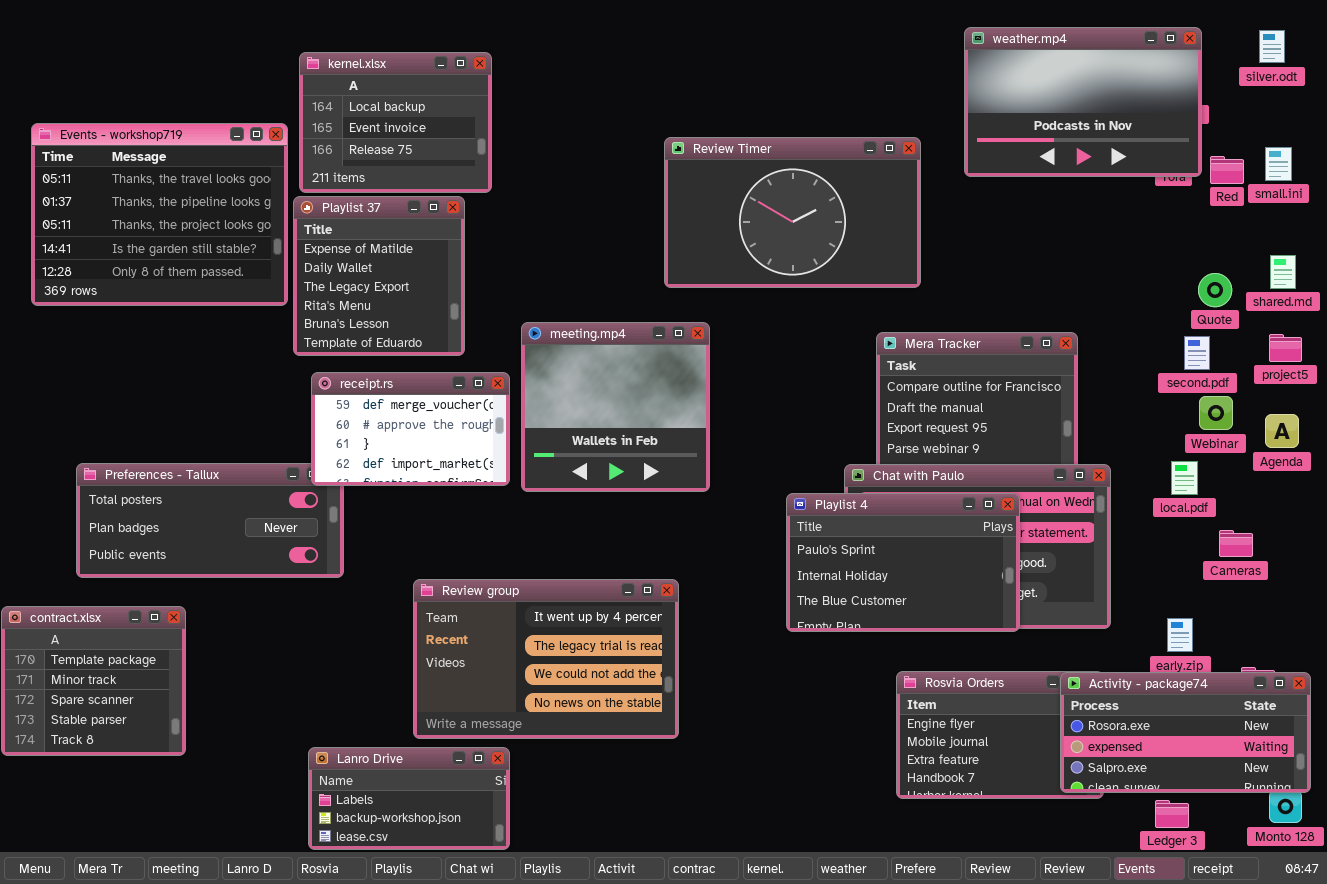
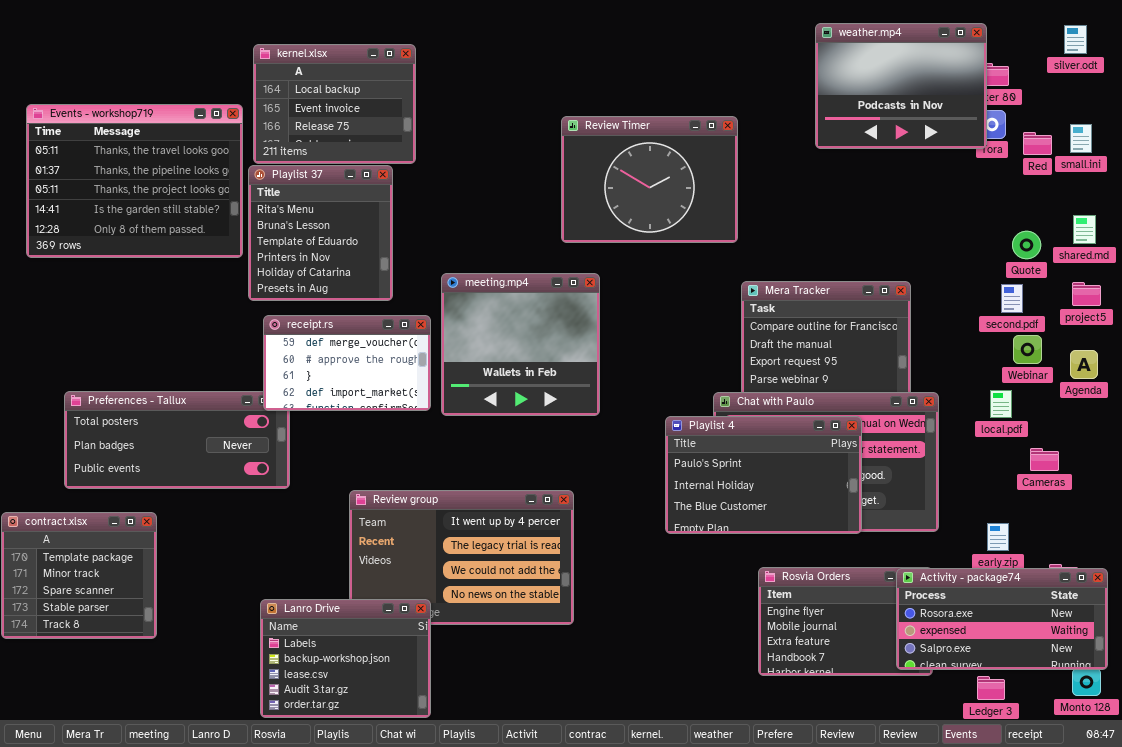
weather.mp4: [964,27,1202,177] -> [815,23,987,149], resized
Review Timer: [664,137,921,288] -> [561,116,738,243], resized
Playlist 37: [293,196,465,356] -> [248,165,393,301], scrolled down 3 rows
Lanro Drive: [308,747,510,850] -> [260,599,431,718], resized

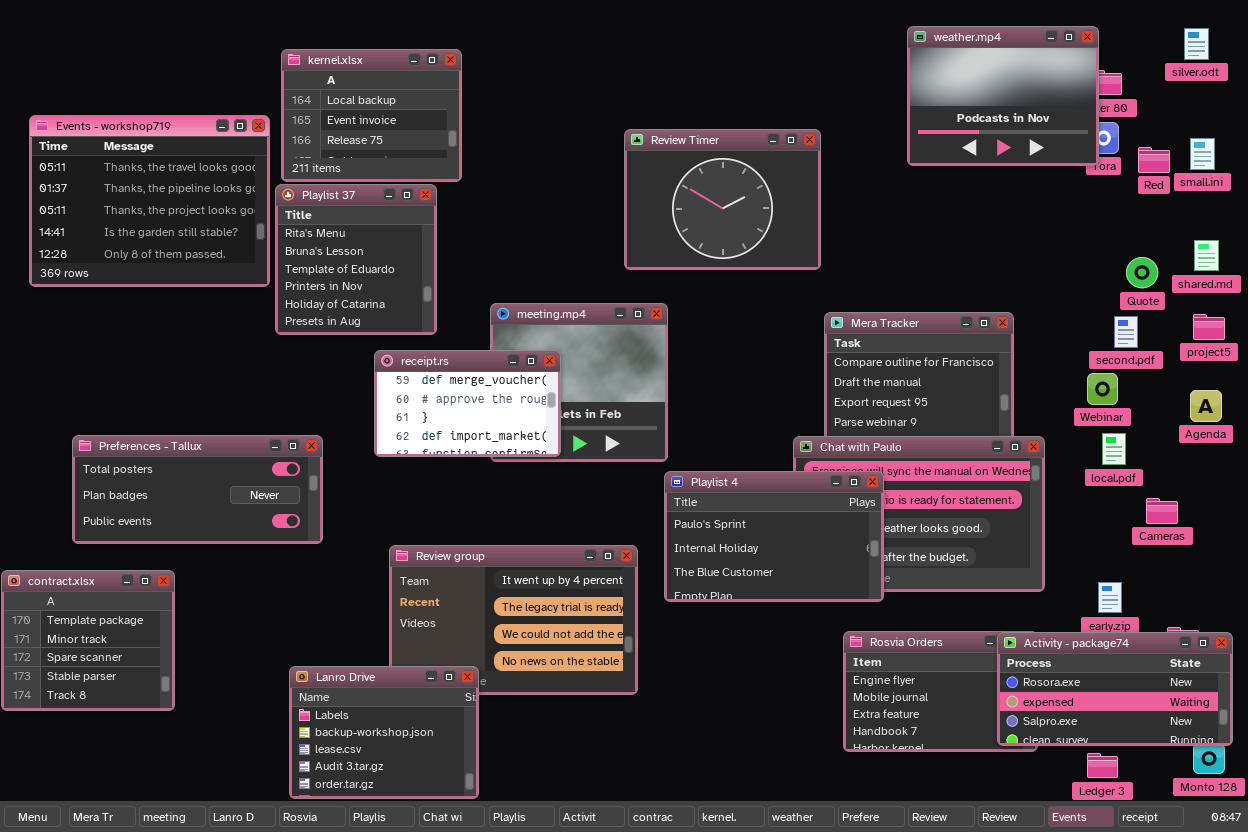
receipt.rs: [263,315,431,411] -> [374,350,561,457], moved
Webinar: [1013,335,1042,364] -> [1087,373,1118,405], moved
Playlist 4: [665,416,862,534] -> [664,471,884,602], moved

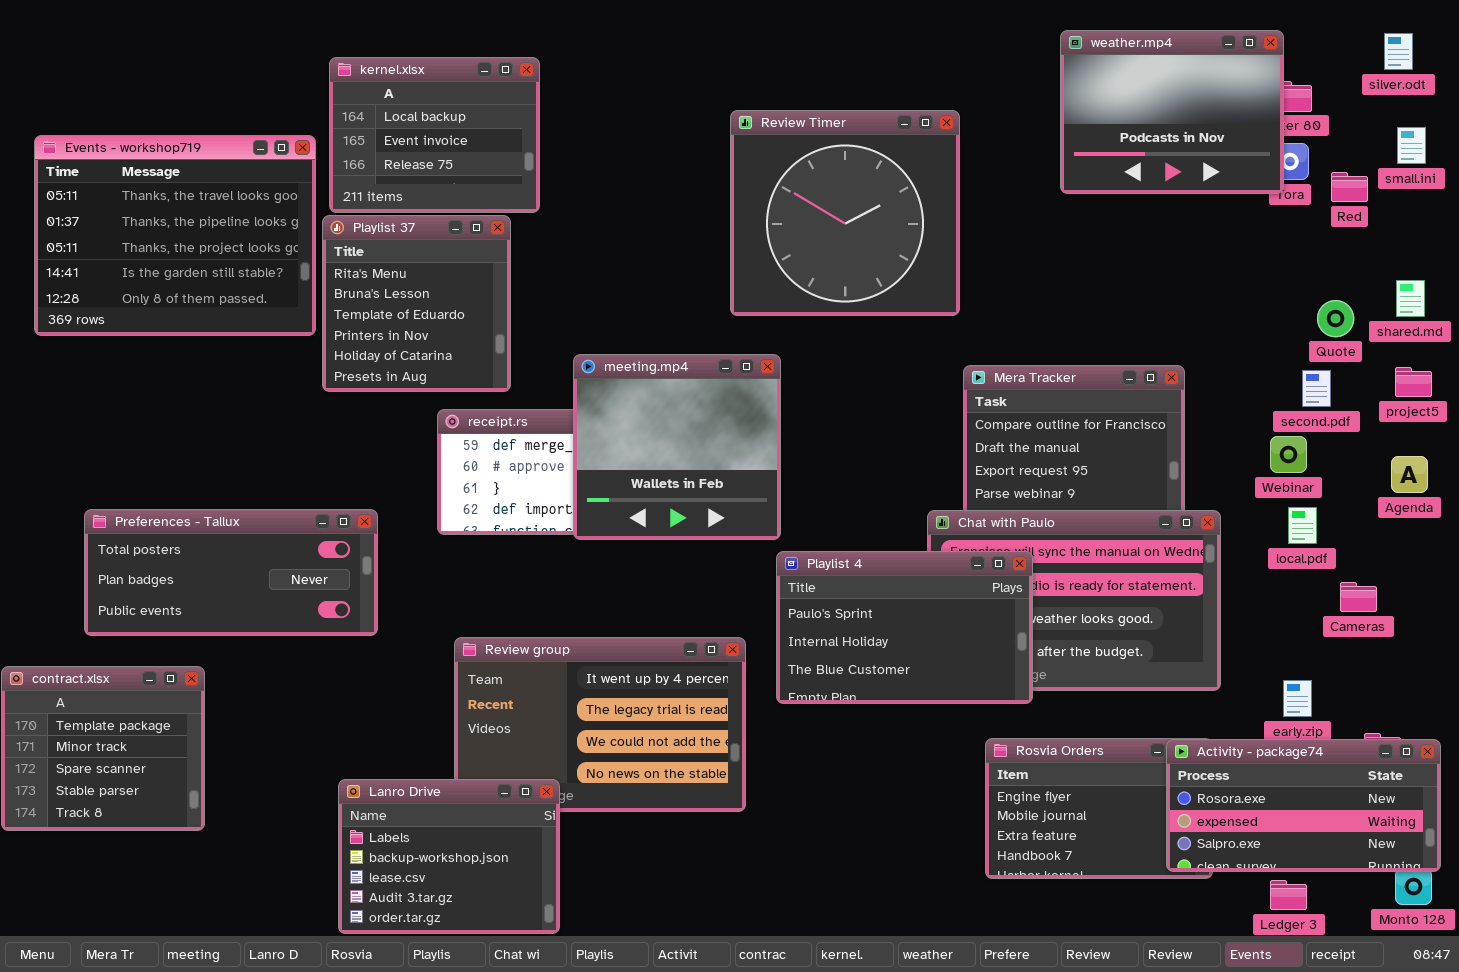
Review Timer: [624,129,821,270] -> [730,110,960,316], resized
small.ini: [1190,138,1215,170] -> [1397,127,1426,164], moved
meeting.mp4: [490,303,668,462] -> [573,354,781,540], raised

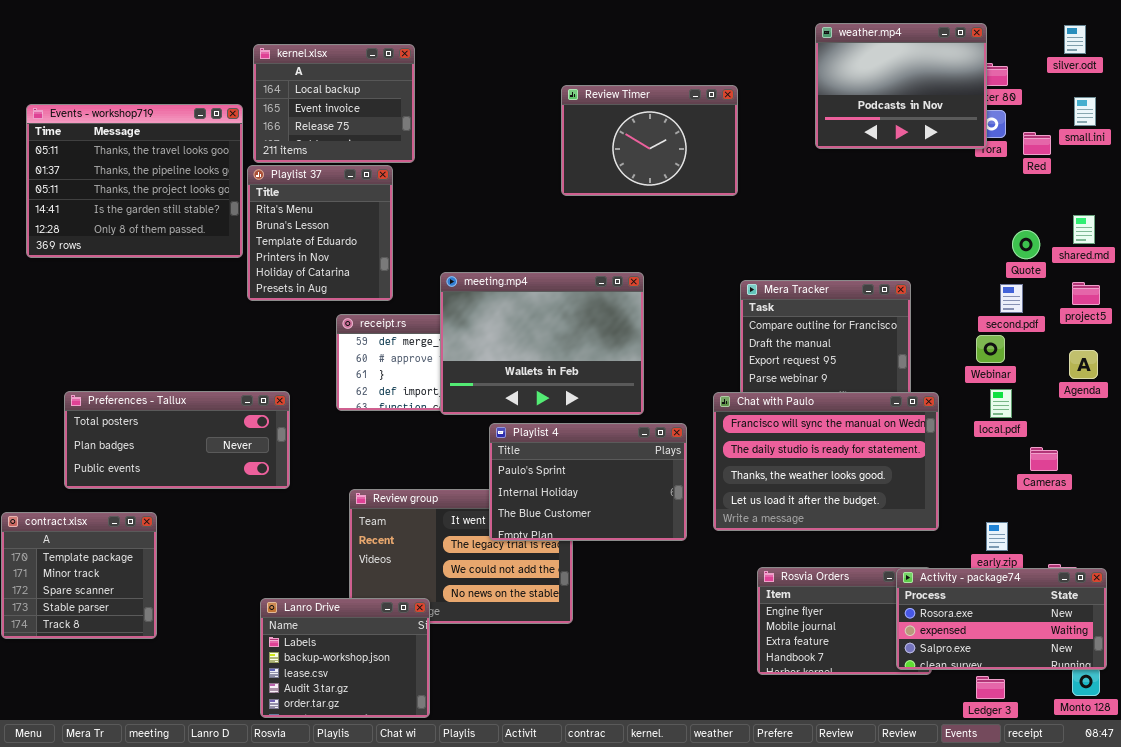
Review Timer: [730,110,960,316] -> [561,85,738,196], resized
meeting.mp4: [573,354,781,540] -> [440,272,644,415], resized
Playlist 4: [776,551,1033,704] -> [489,423,687,541], moved

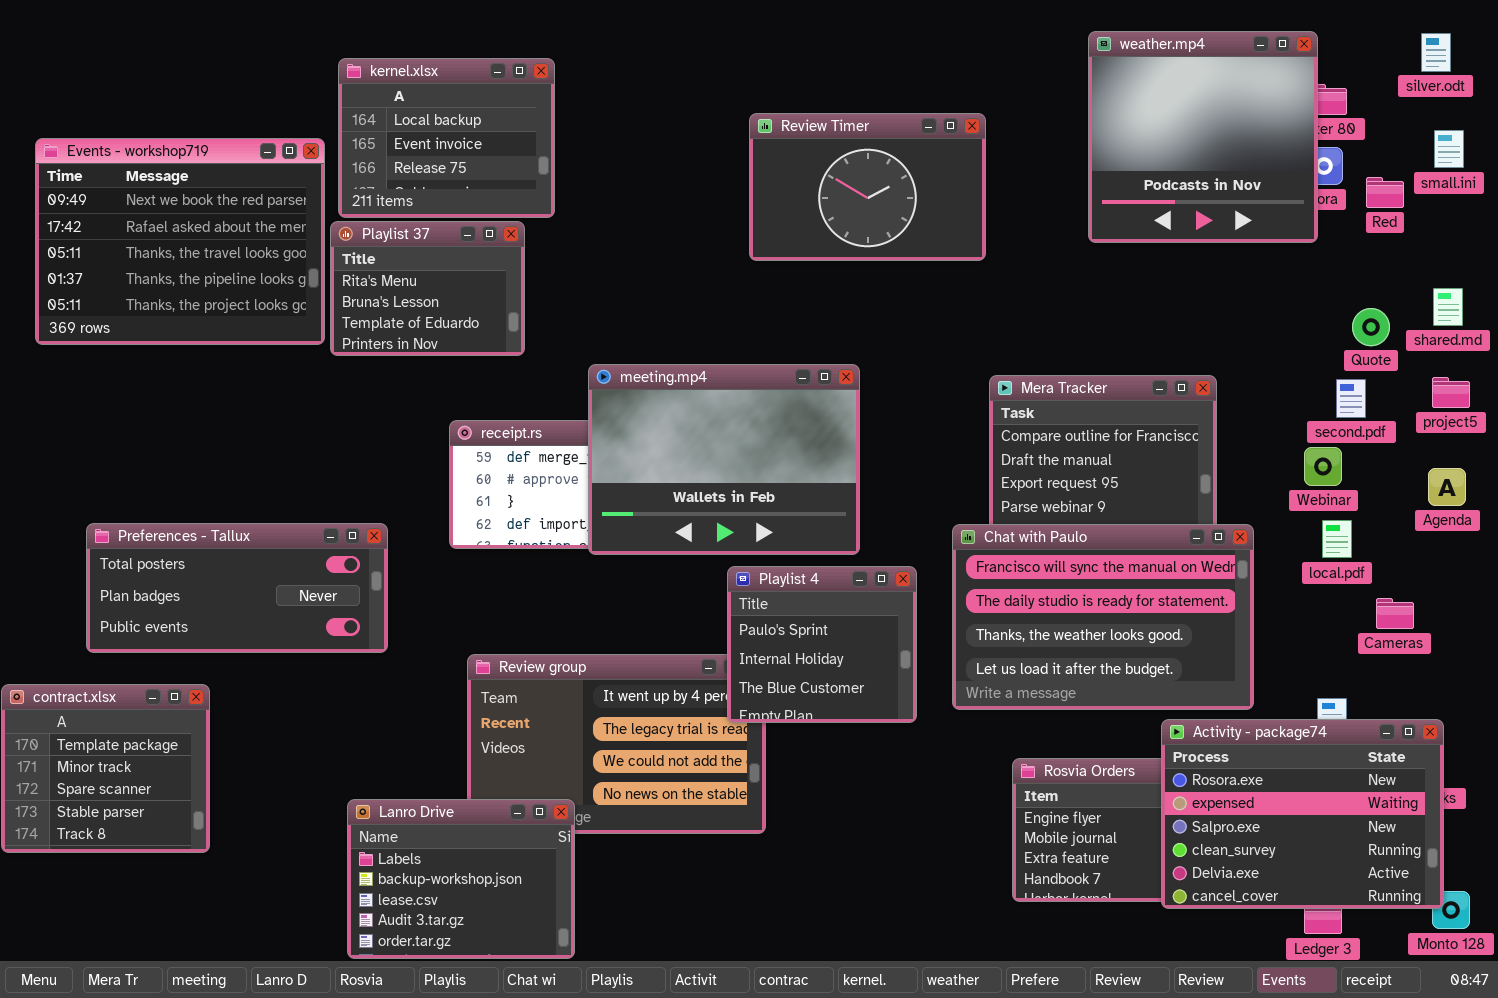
weather.mp4: [815,23,987,149] -> [1088,31,1318,243], resized
Events - workshop719: [26,104,243,258] -> [35,138,325,345], scrolled up 2 rows
Playlist 37: [247,165,393,301] -> [330,221,525,356], resized
Playlist 4: [489,423,687,541] -> [727,566,917,723], resized
Activity - package74: [896,568,1107,670] -> [1161,719,1444,909], moved, resized

